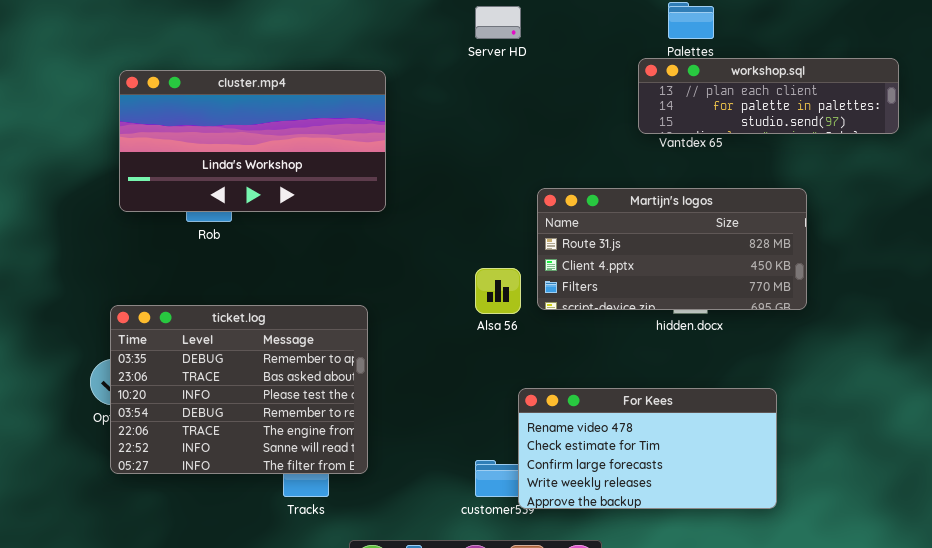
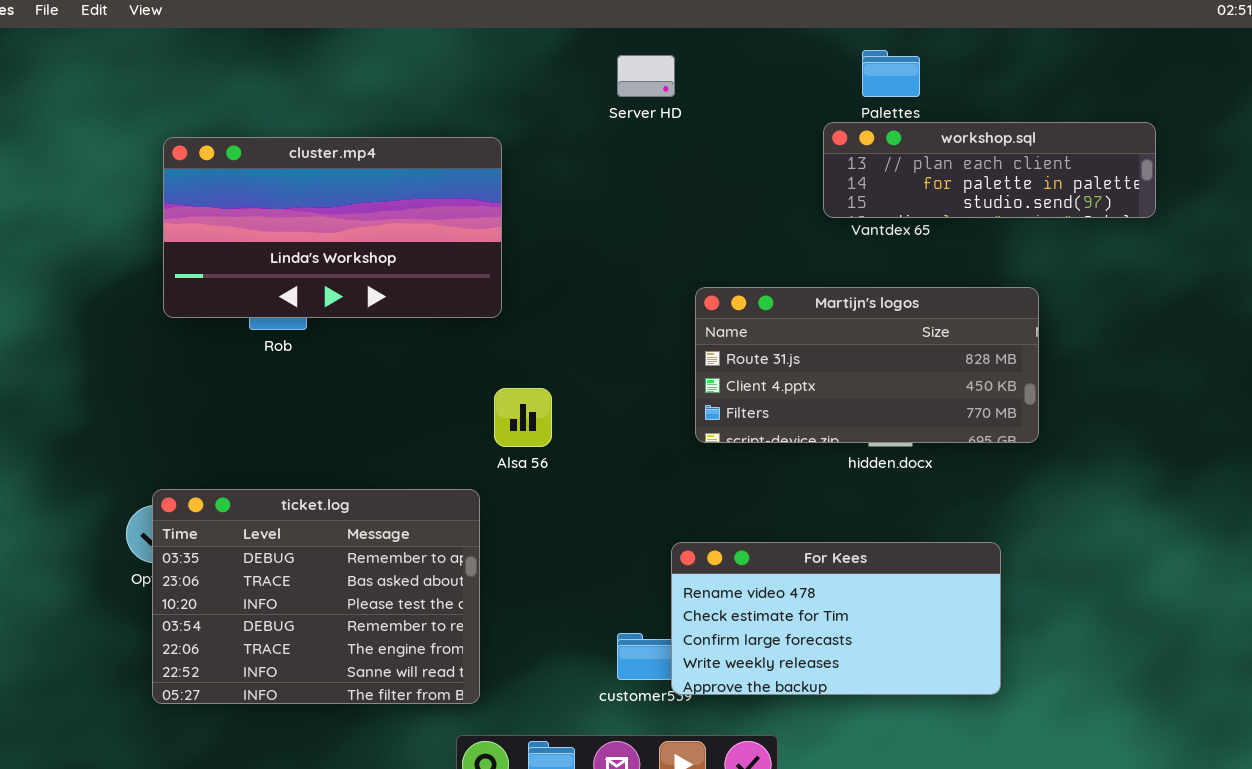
Alsa 56: [475,268,521,314] -> [494,388,552,447], moved
ticket.log: [110,305,368,474] -> [152,489,480,704], moved

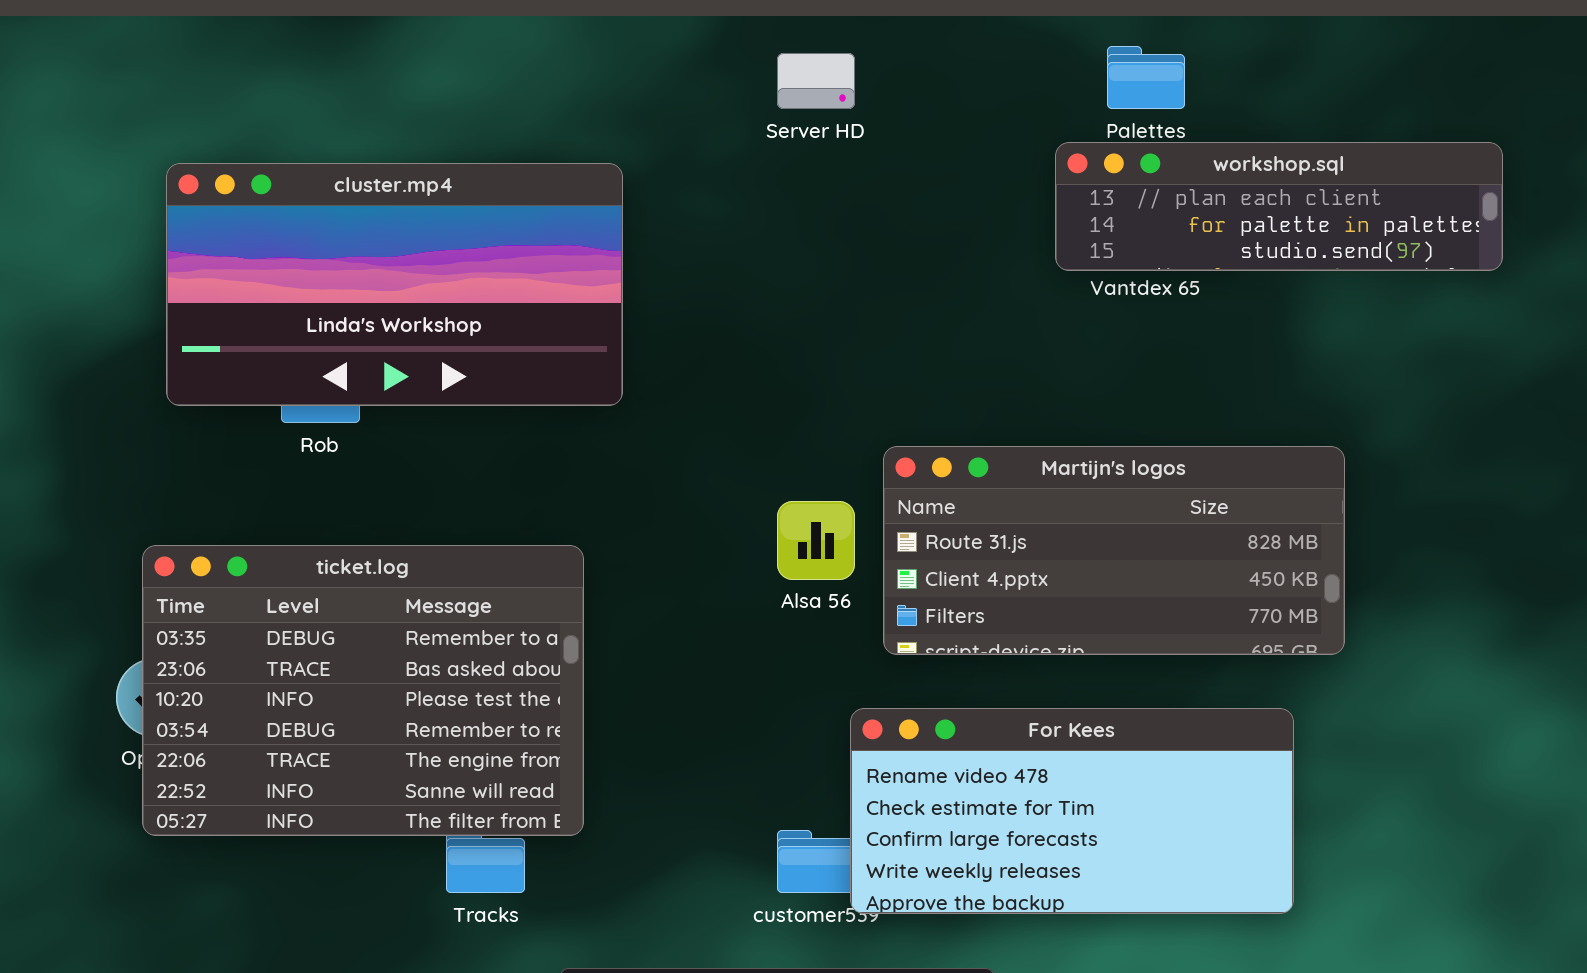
Martijn's logos: [695,287,1039,443] -> [883,446,1345,655], moved
Alsa 56: [494,388,552,447] -> [777,501,855,580], moved
ticket.log: [152,489,480,704] -> [142,545,584,836], moved

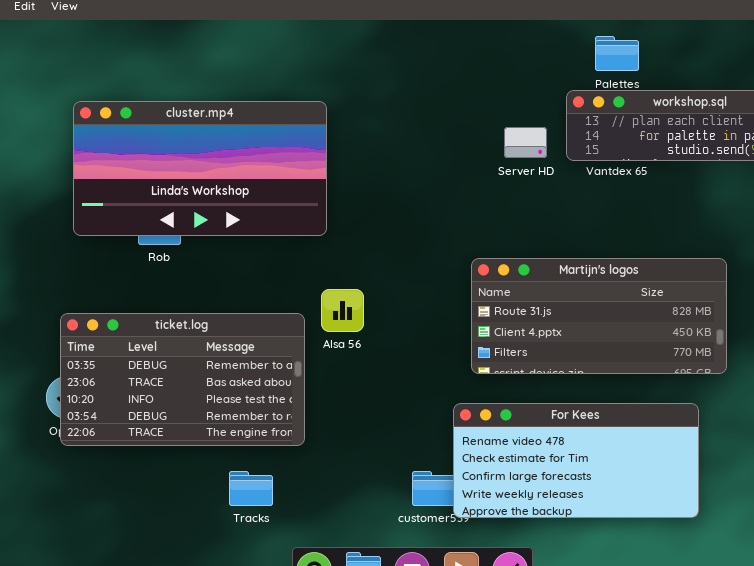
Server HD: [777,53,855,109] -> [504,127,547,158], moved
Alsa 56: [777,501,855,580] -> [321,289,364,332], moved
ticket.log: [142,545,584,836] -> [60,313,305,446], resized

